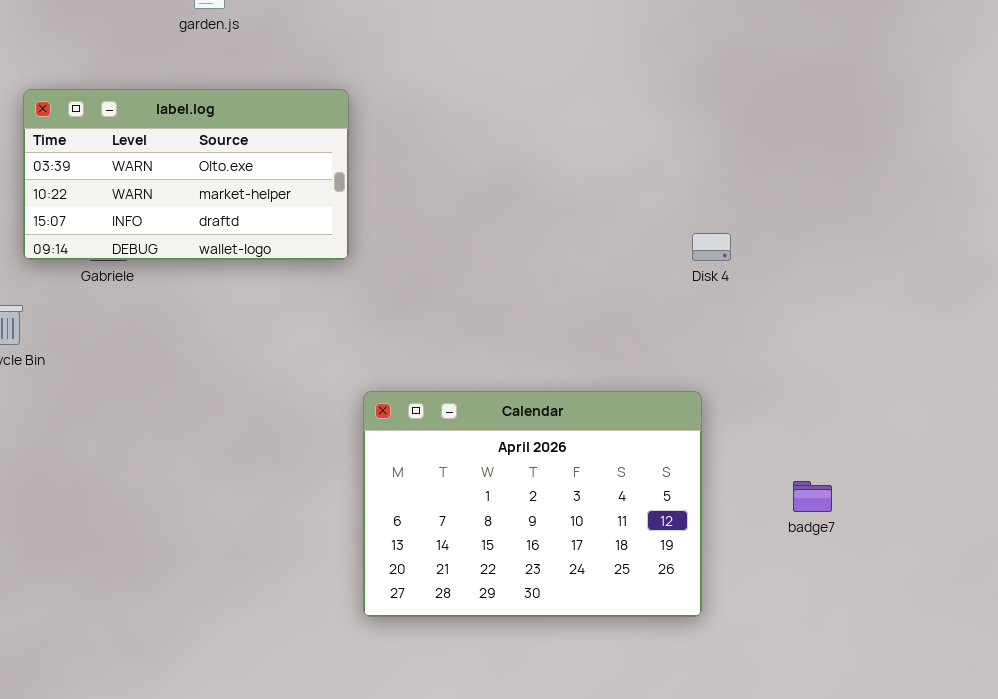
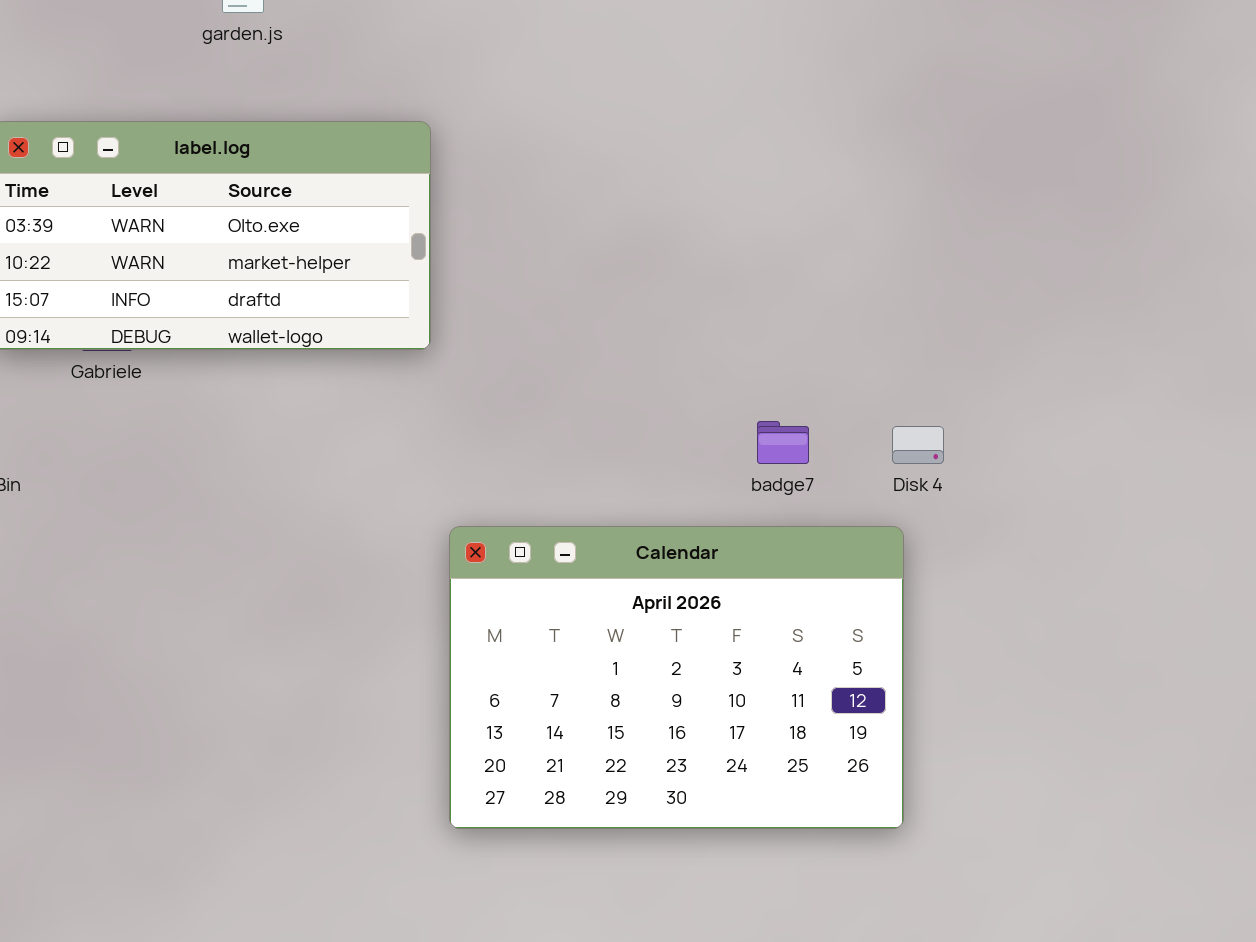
Disk 4: [692,233,731,261] -> [892,426,944,464], moved
badge7: [793,481,832,512] -> [757,421,809,464], moved

